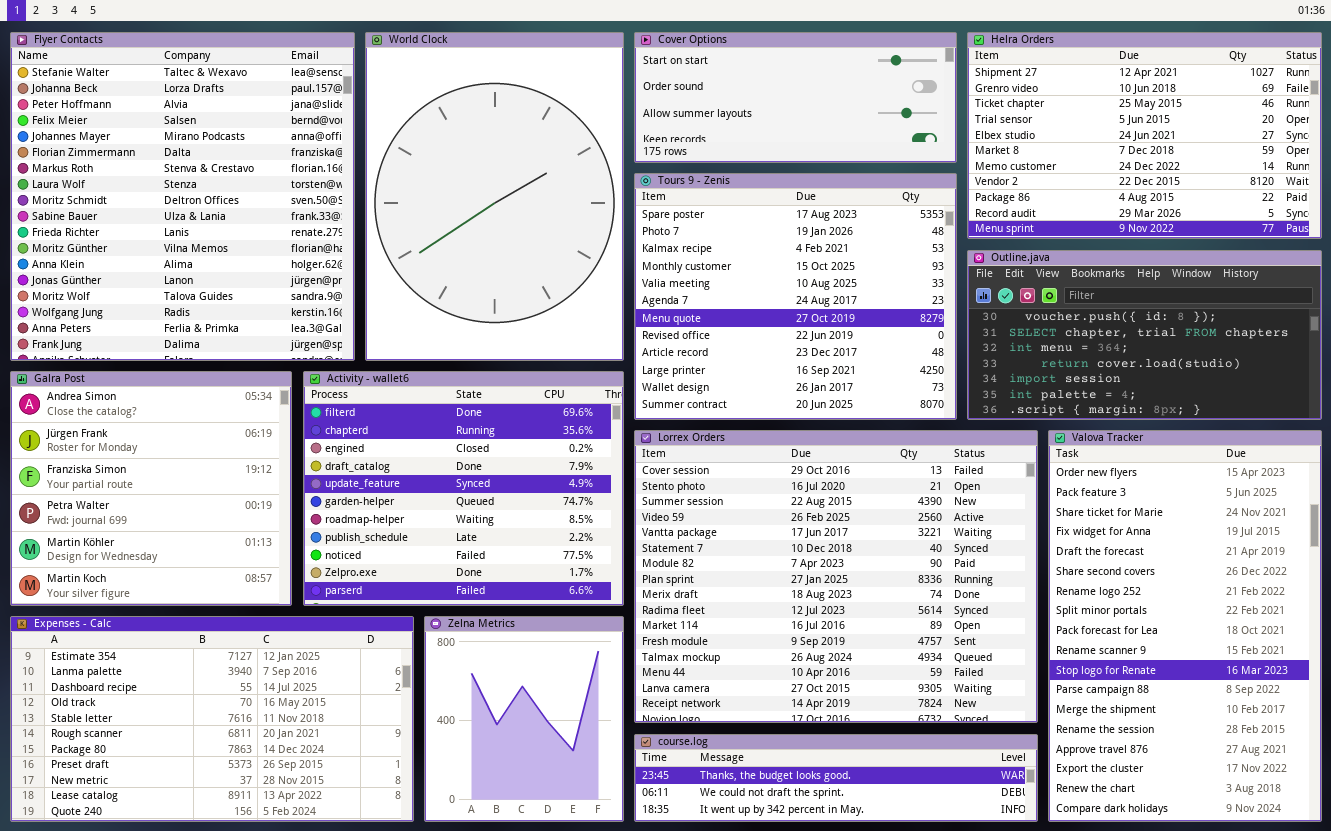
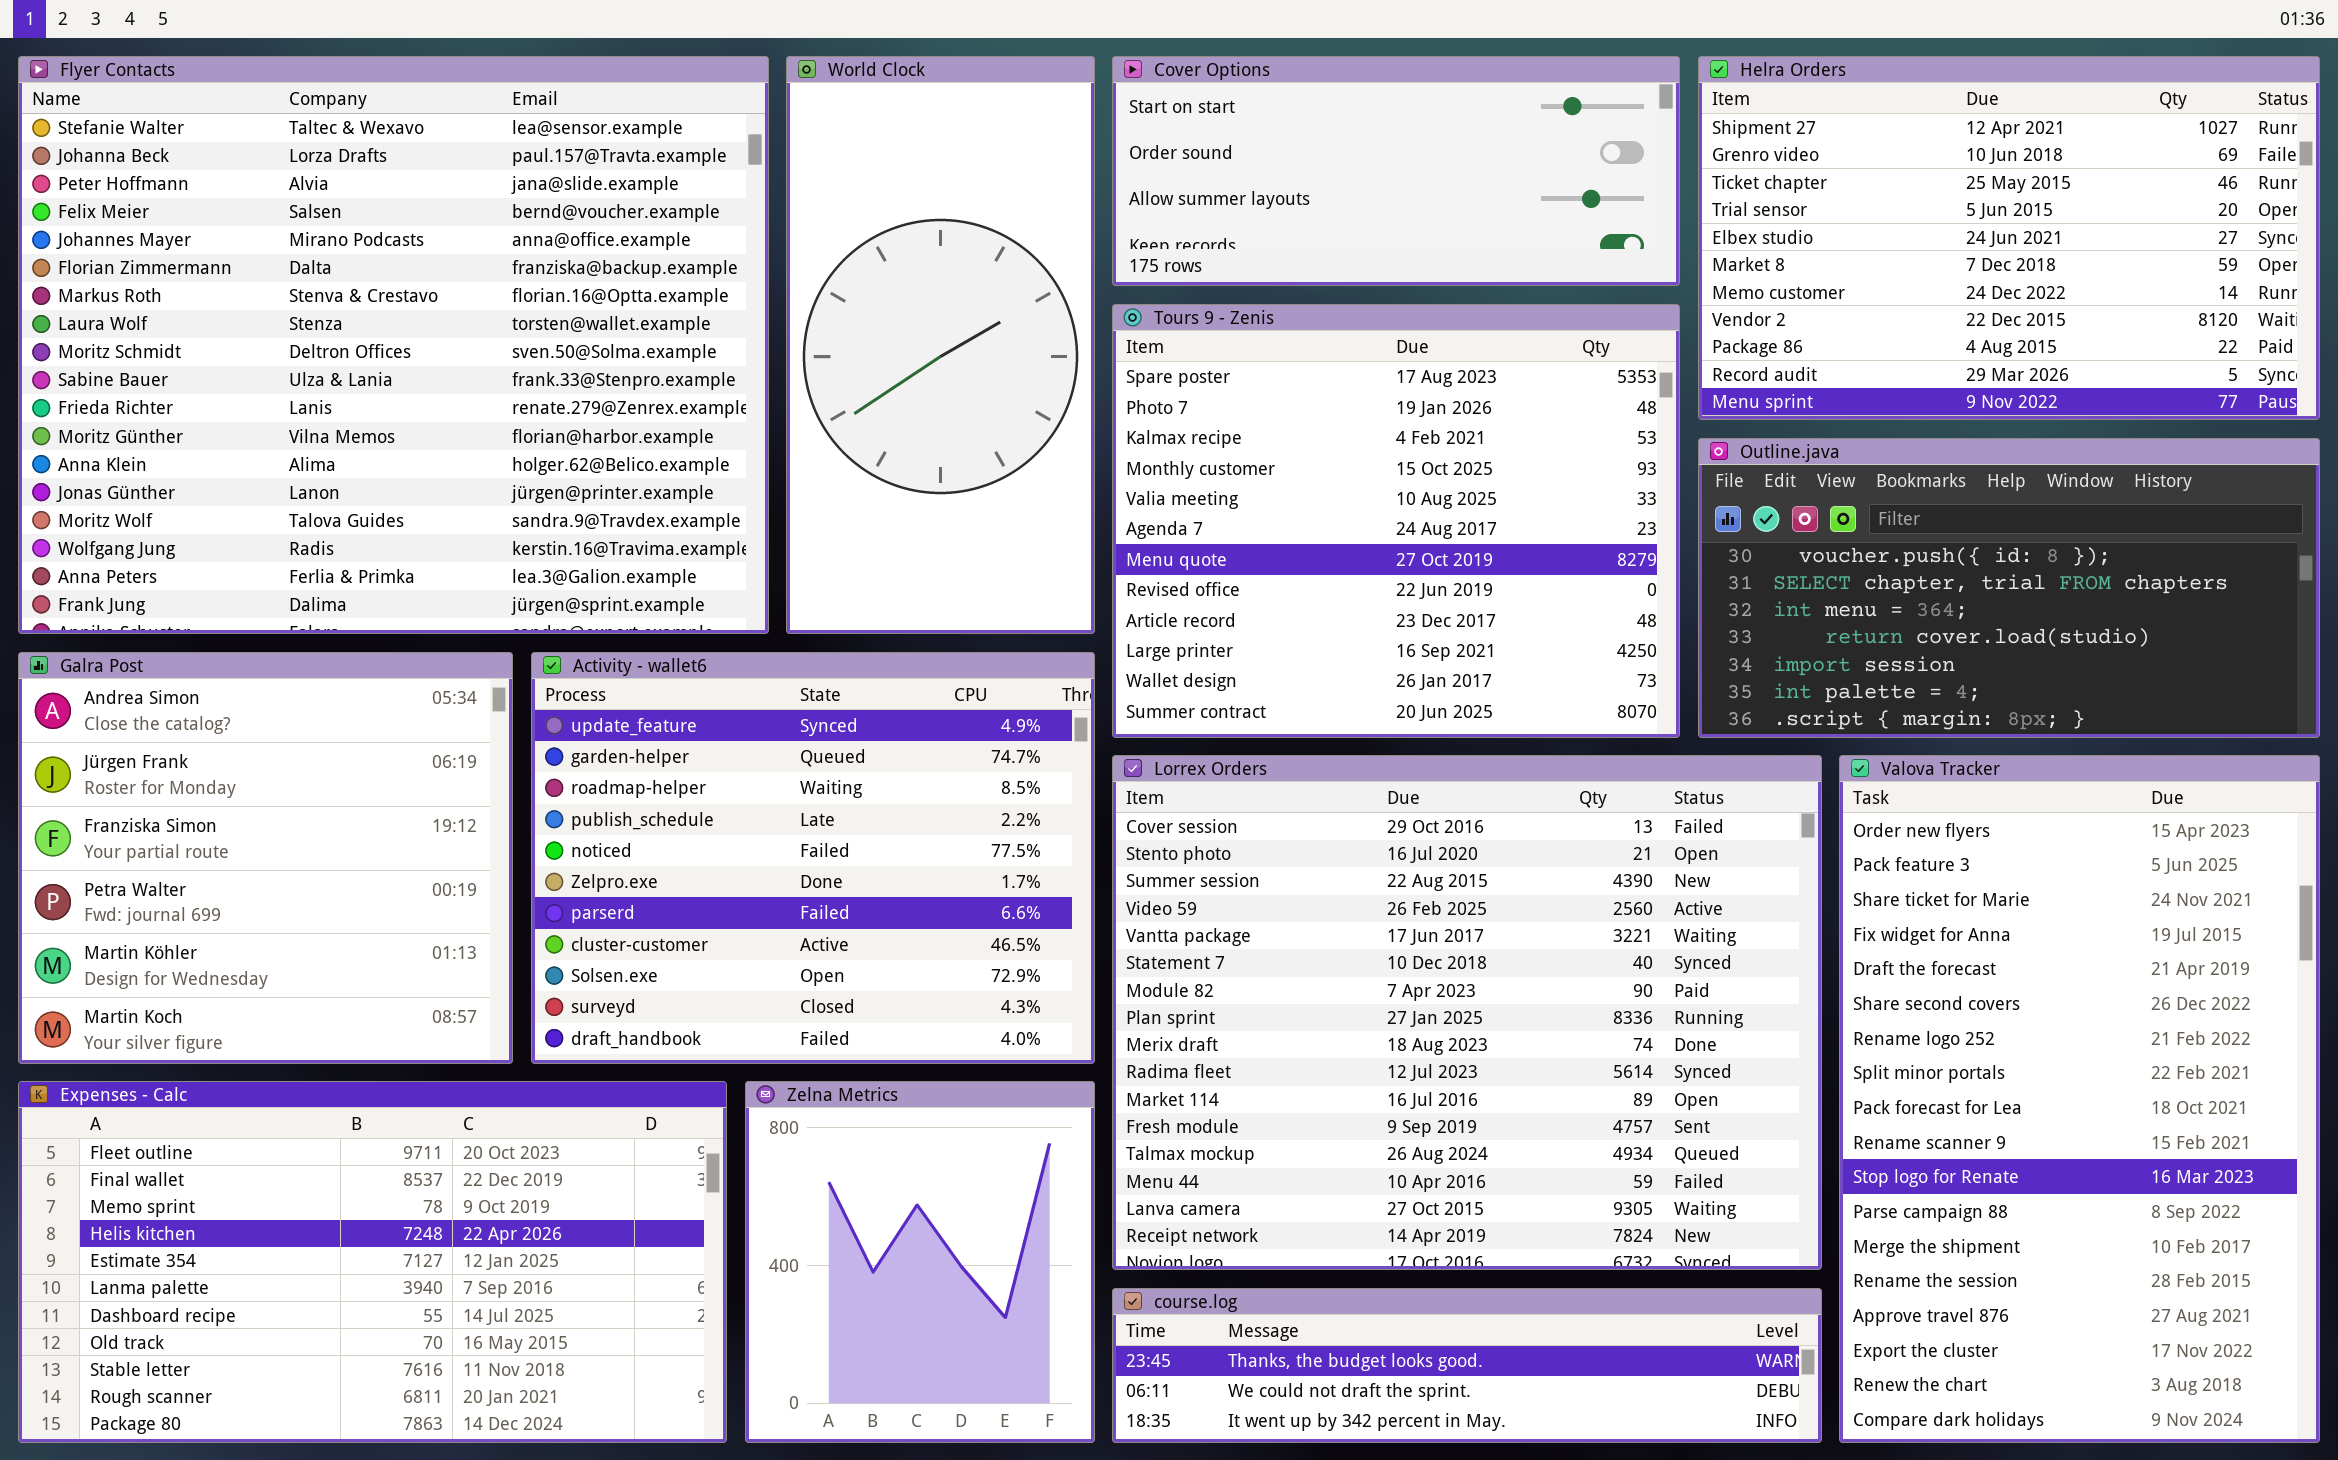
Flyer Contacts: [10,32,355,361] -> [18,56,769,634], resized
World Clock: [365,32,624,361] -> [786,56,1095,634], resized
Activity - wallet6: [303,371,624,606] -> [531,652,1095,1064], scrolled down 4 rows
Expenses - Calc: [10,616,414,822] -> [18,1081,727,1443], scrolled up 4 rows

